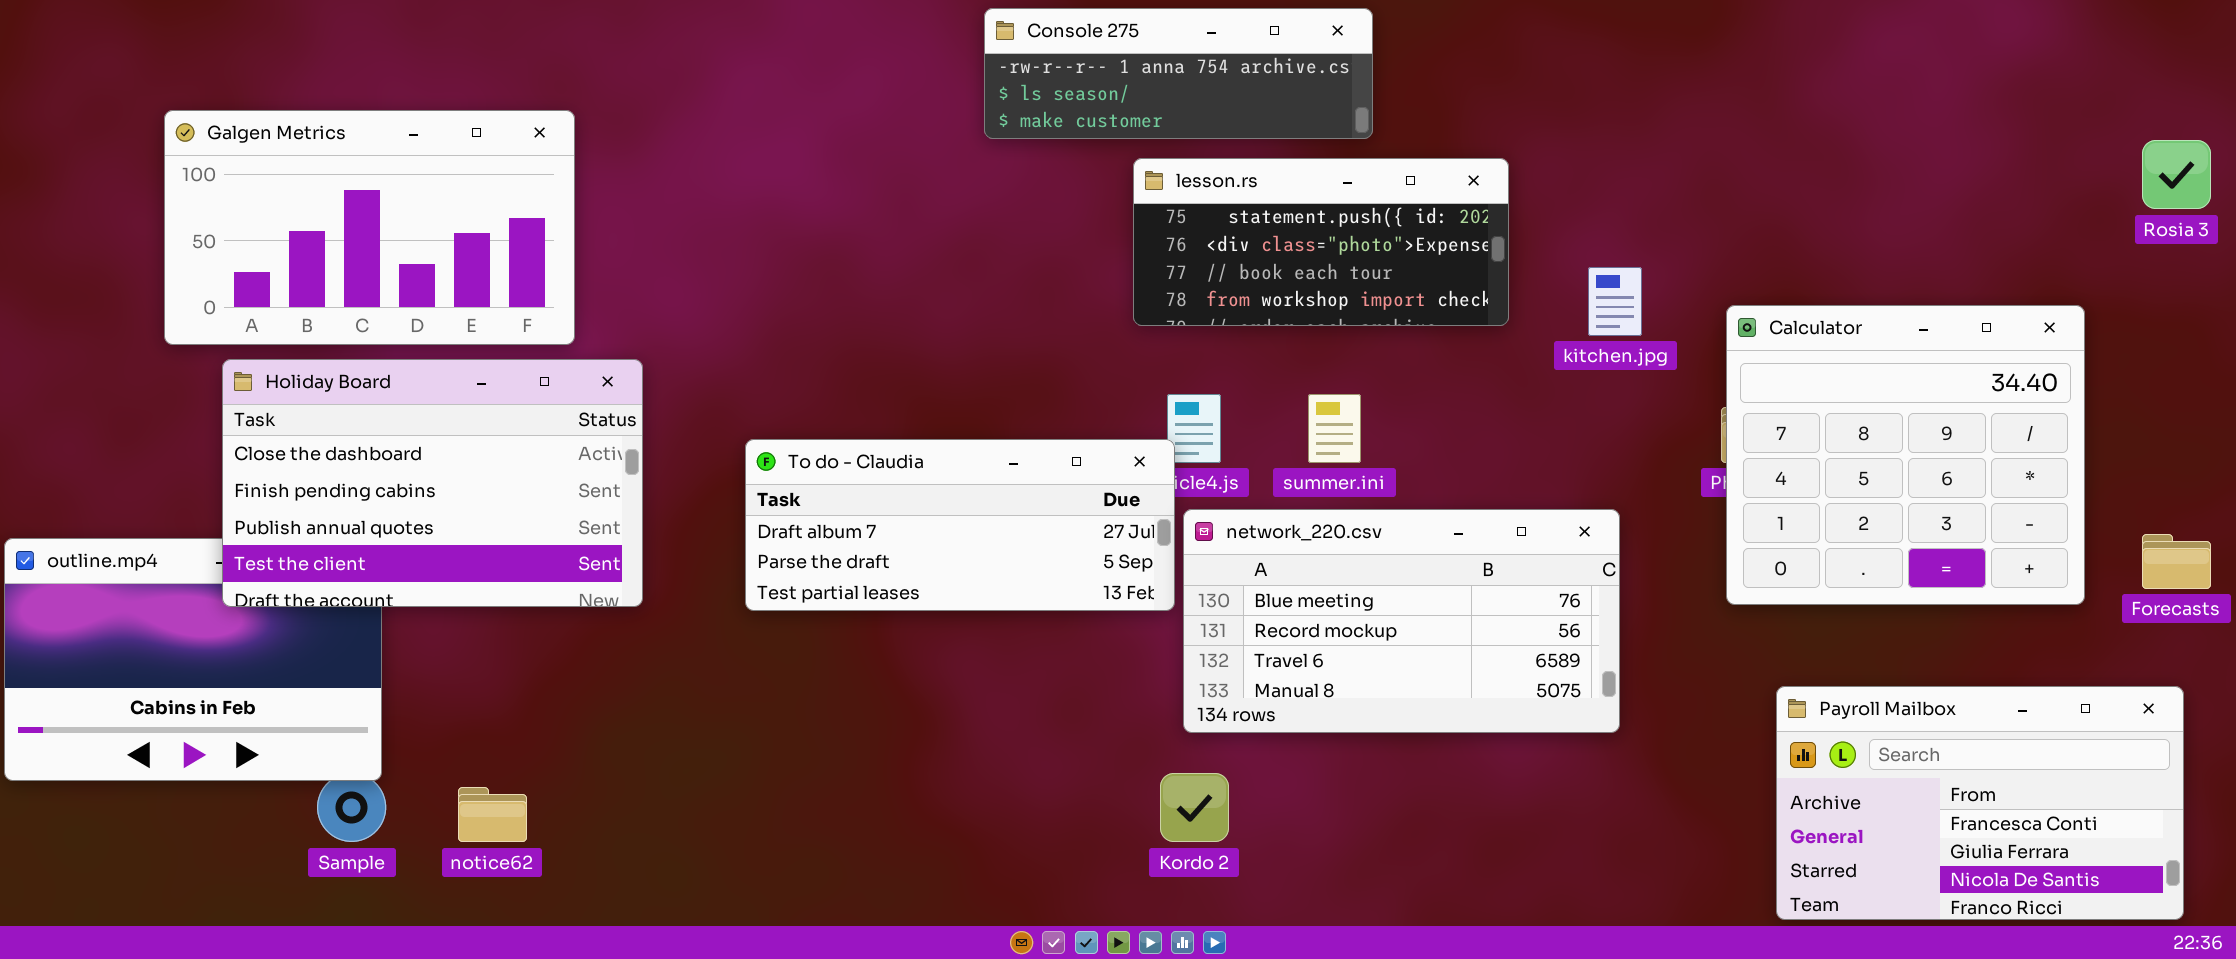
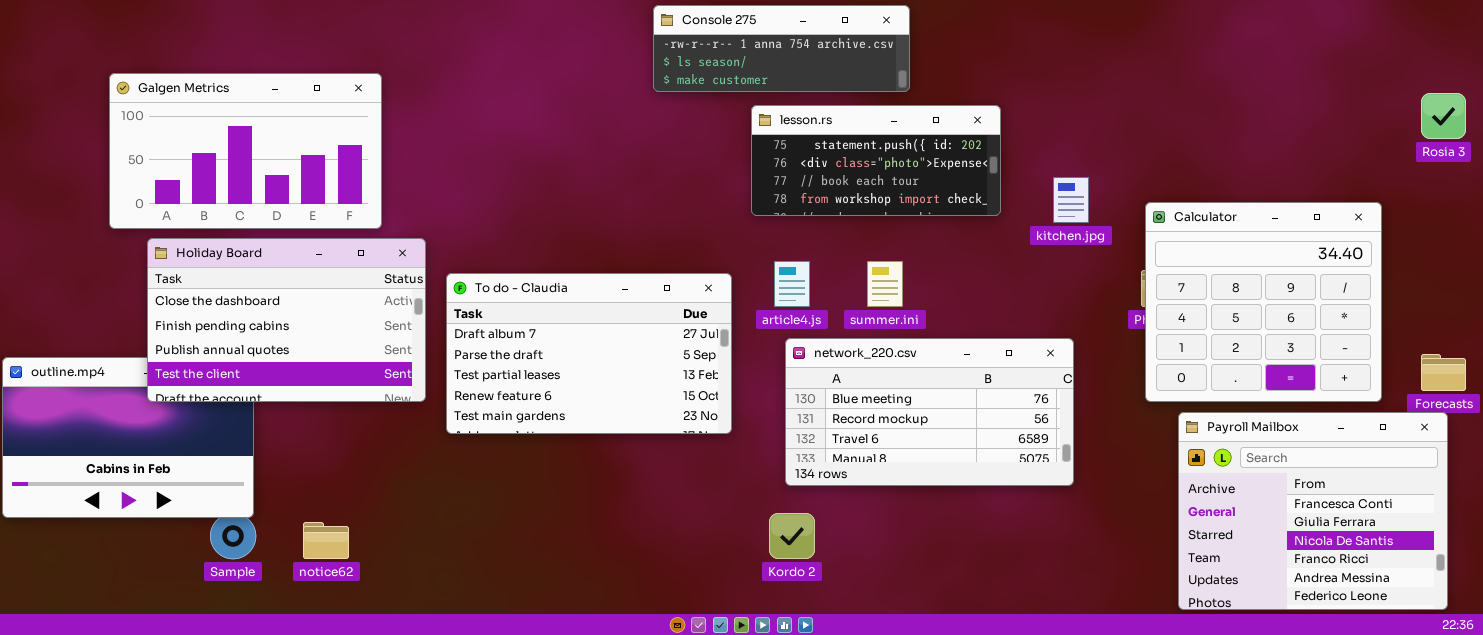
To do - Claudia: [745,439,1175,611] -> [446,273,732,434], moved, resized
Payroll Mailbox: [1776,686,2184,920] -> [1178,412,1448,610], resized

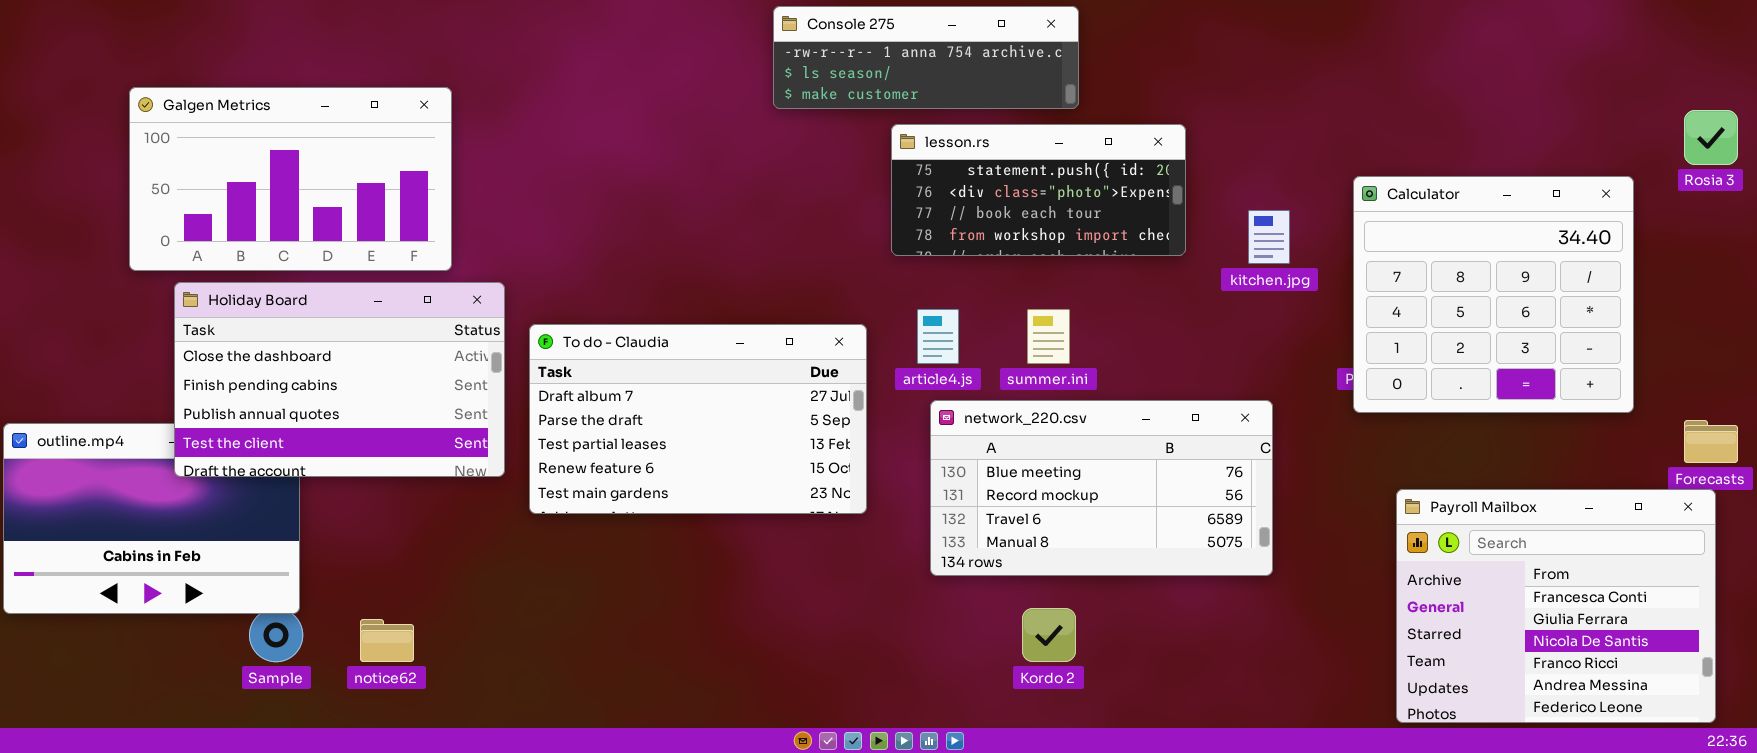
Calculator: [1145,202,1382,402] -> [1353,176,1634,413], moved
Kordo 2: [769,513,815,559] -> [1022,608,1076,662], moved

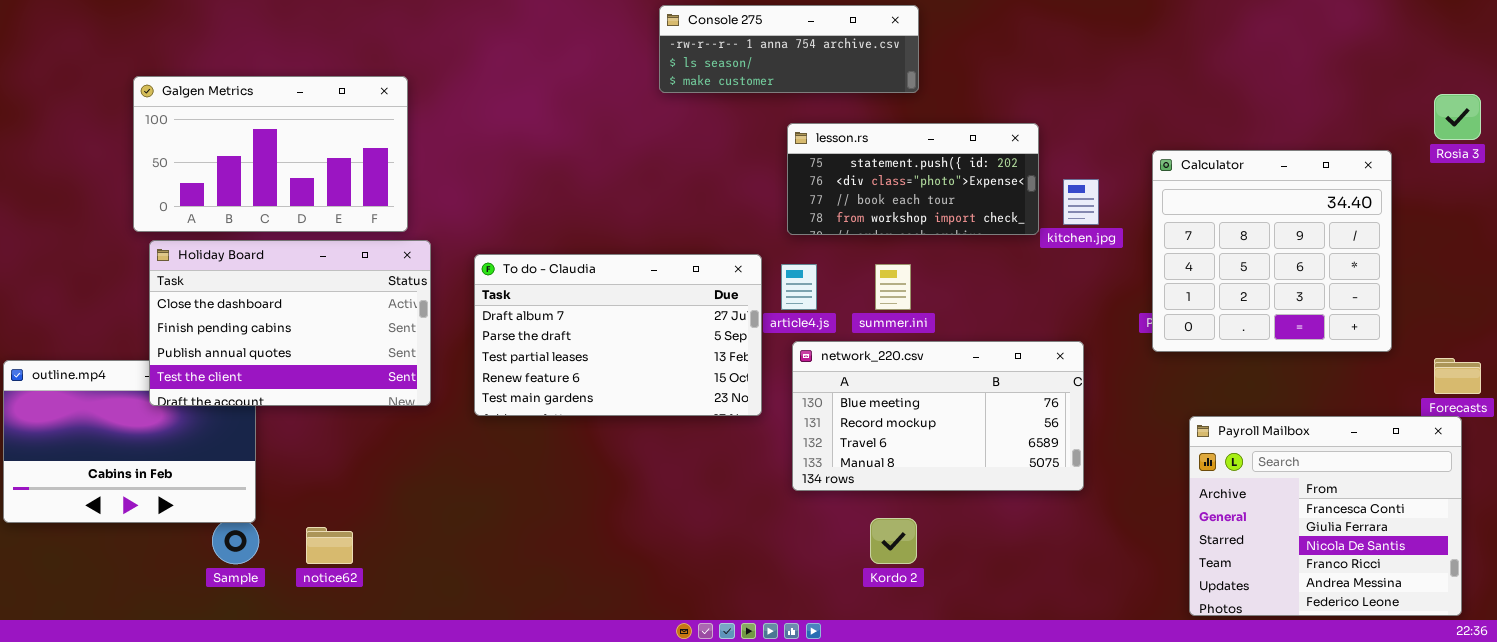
Galgen Metrics: [129,87,452,271] -> [133,76,408,232], moved
lesson.rs: [891,124,1186,256] -> [787,123,1039,235], moved
To do - Claudia: [529,324,867,514] -> [474,254,762,416], moved

